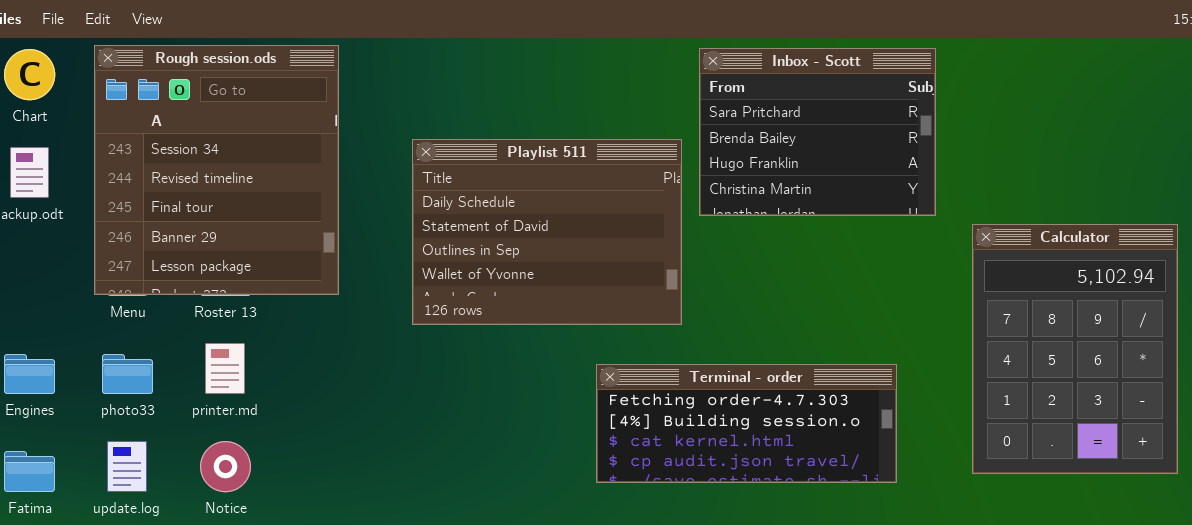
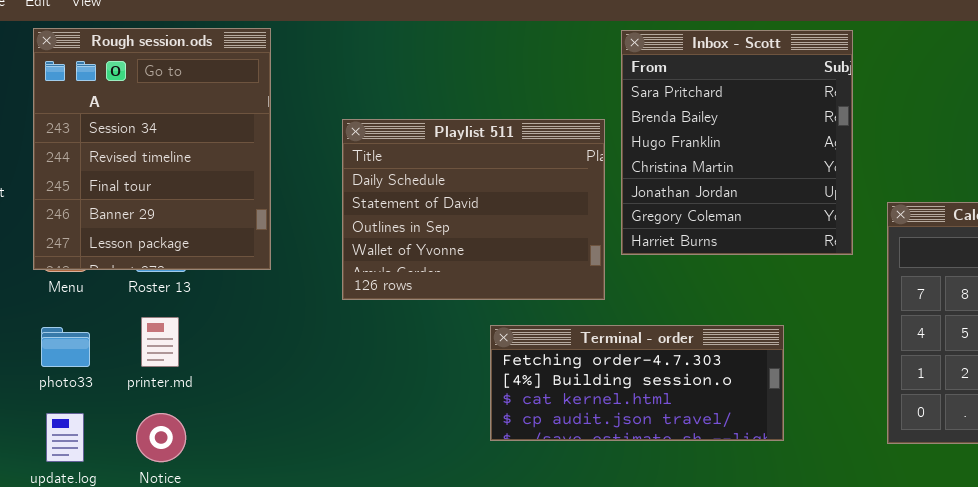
Inbox - Scott: [699,48,936,216] -> [621,30,853,255], resized
Terminal - order: [596,364,897,483] -> [490,325,784,441], moved

